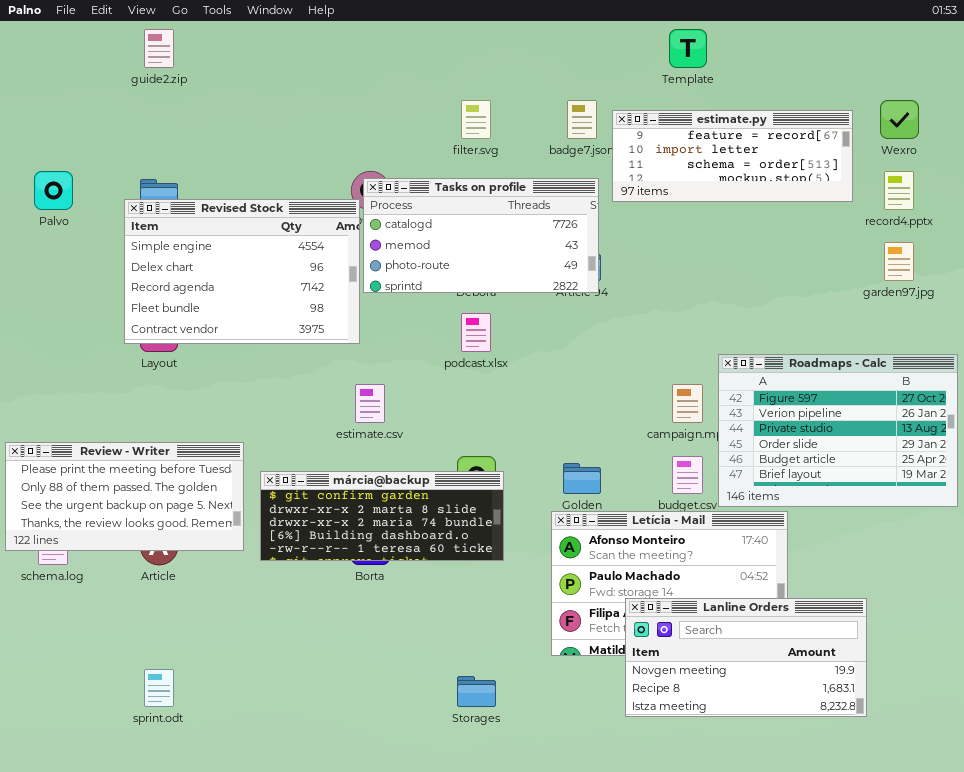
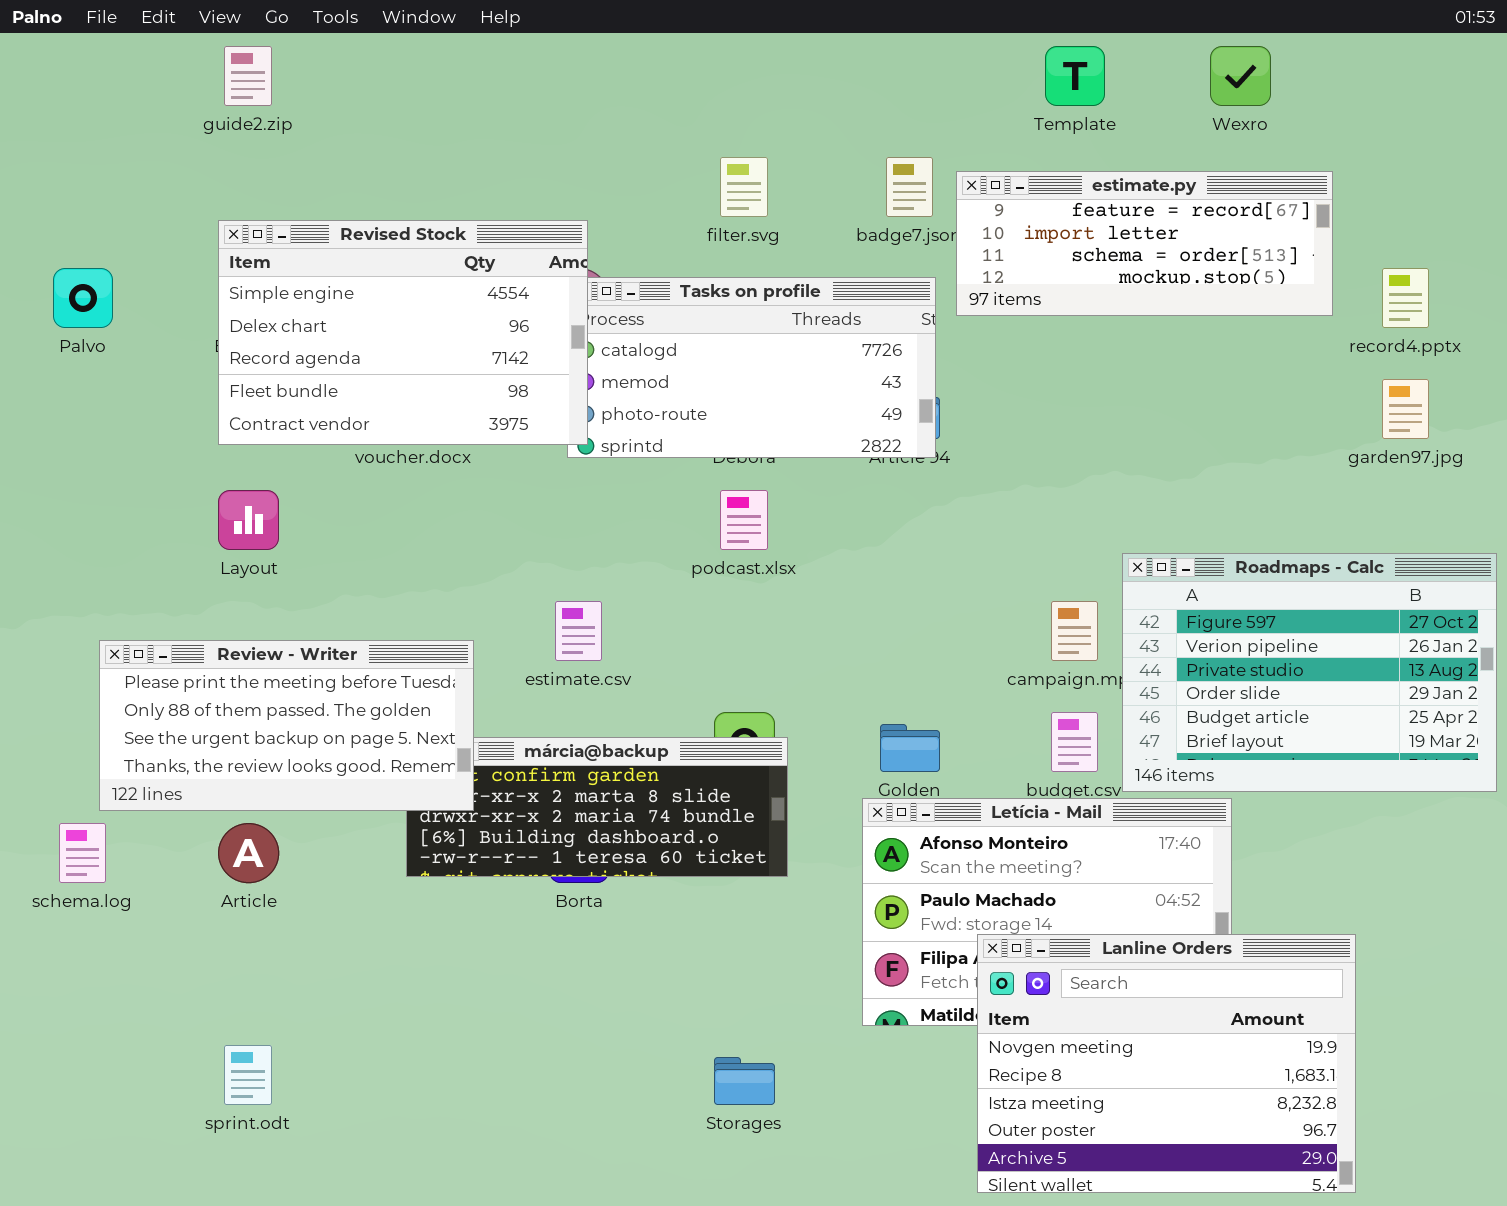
Wexro: [880,100,919,139] -> [1210,46,1271,106], moved
Revised Stock: [124,199,360,344] -> [218,220,588,445], moved
Review - Writer: [5,442,244,551] -> [99,640,474,811], moved
Lanline Orders: [625,598,867,717] -> [977,934,1356,1193], resized

